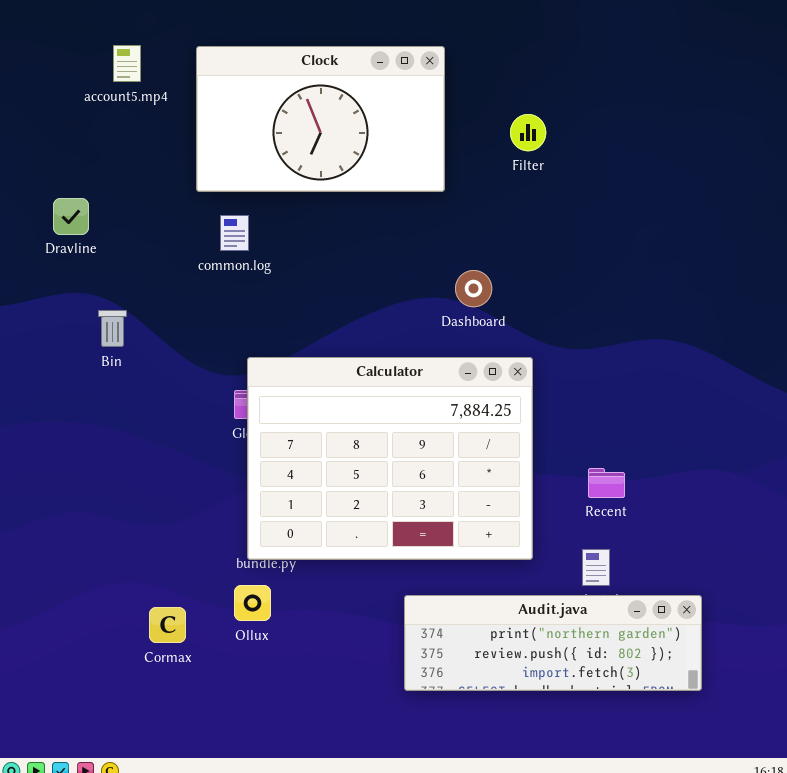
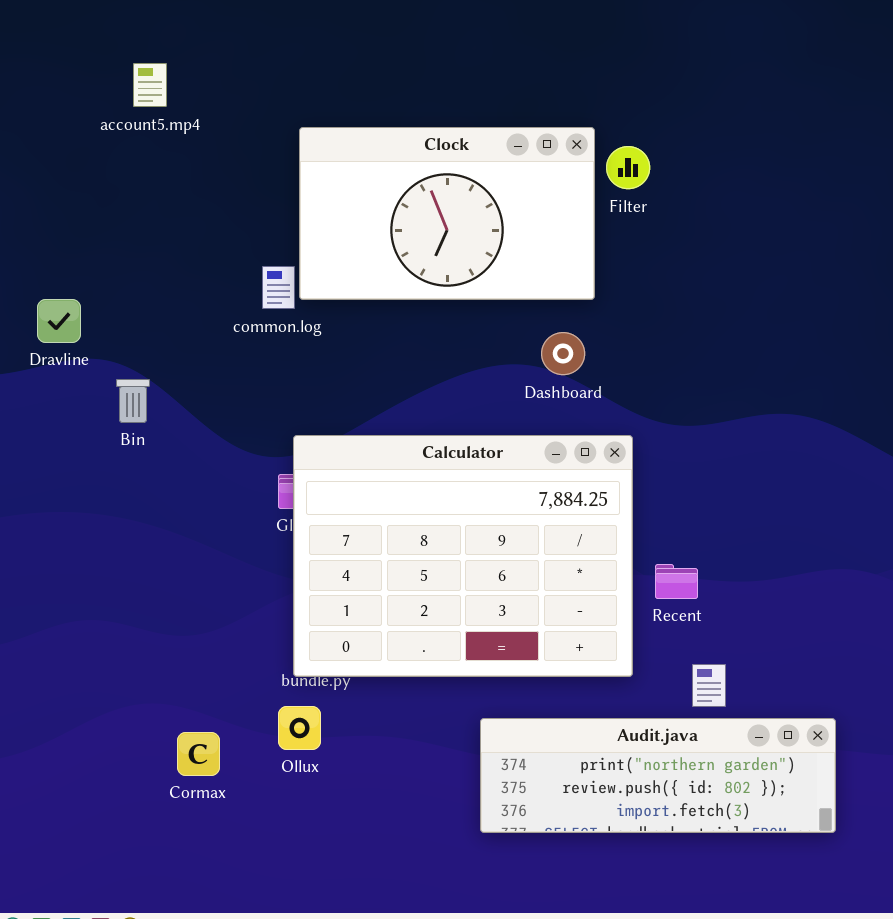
Clock: [196,46,445,192] -> [299,127,595,300], moved
Dravline: [53,198,89,235] -> [37,299,81,343], moved
Recent: [588,468,625,498] -> [655,564,698,599], moved

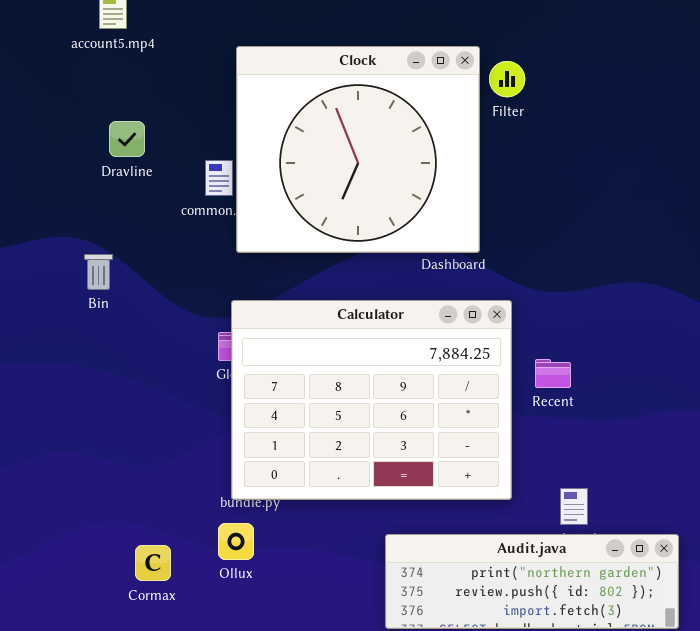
Clock: [299,127,595,300] -> [236,46,480,253], resized
Dravline: [37,299,81,343] -> [109,121,145,157], moved
Recent: [655,564,698,599] -> [535,359,571,388], moved

